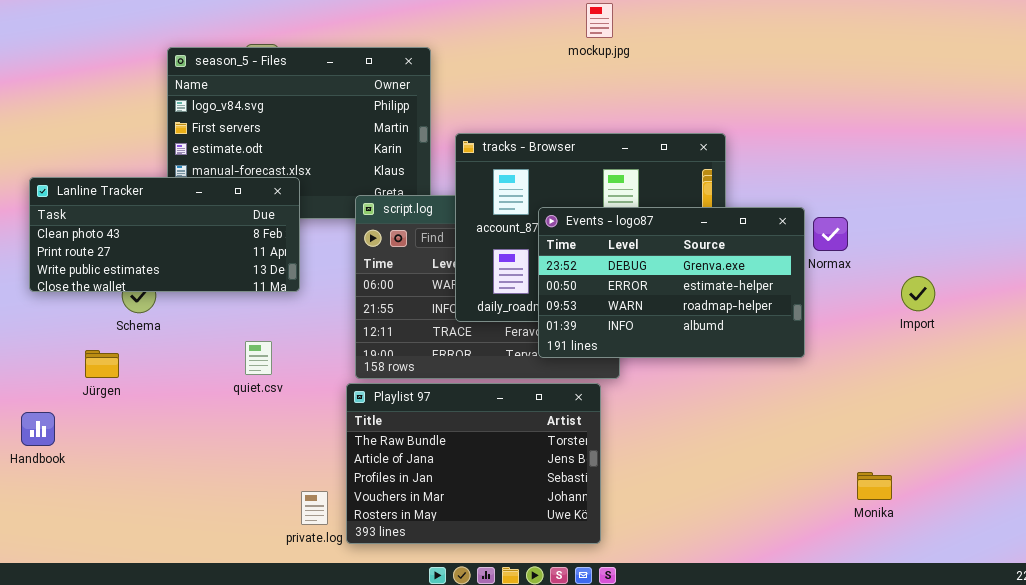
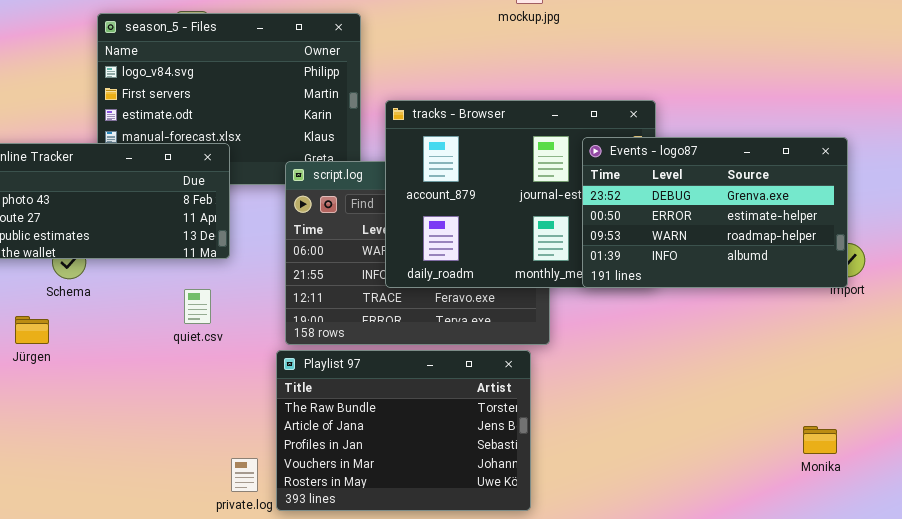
Events - logo87: [538,207,805,358] -> [582,137,848,288], moved
quiet.csv: [245,341,272,375] -> [184,289,211,324], moved
Monika: [857,472,892,500] -> [803,426,837,454], moved

